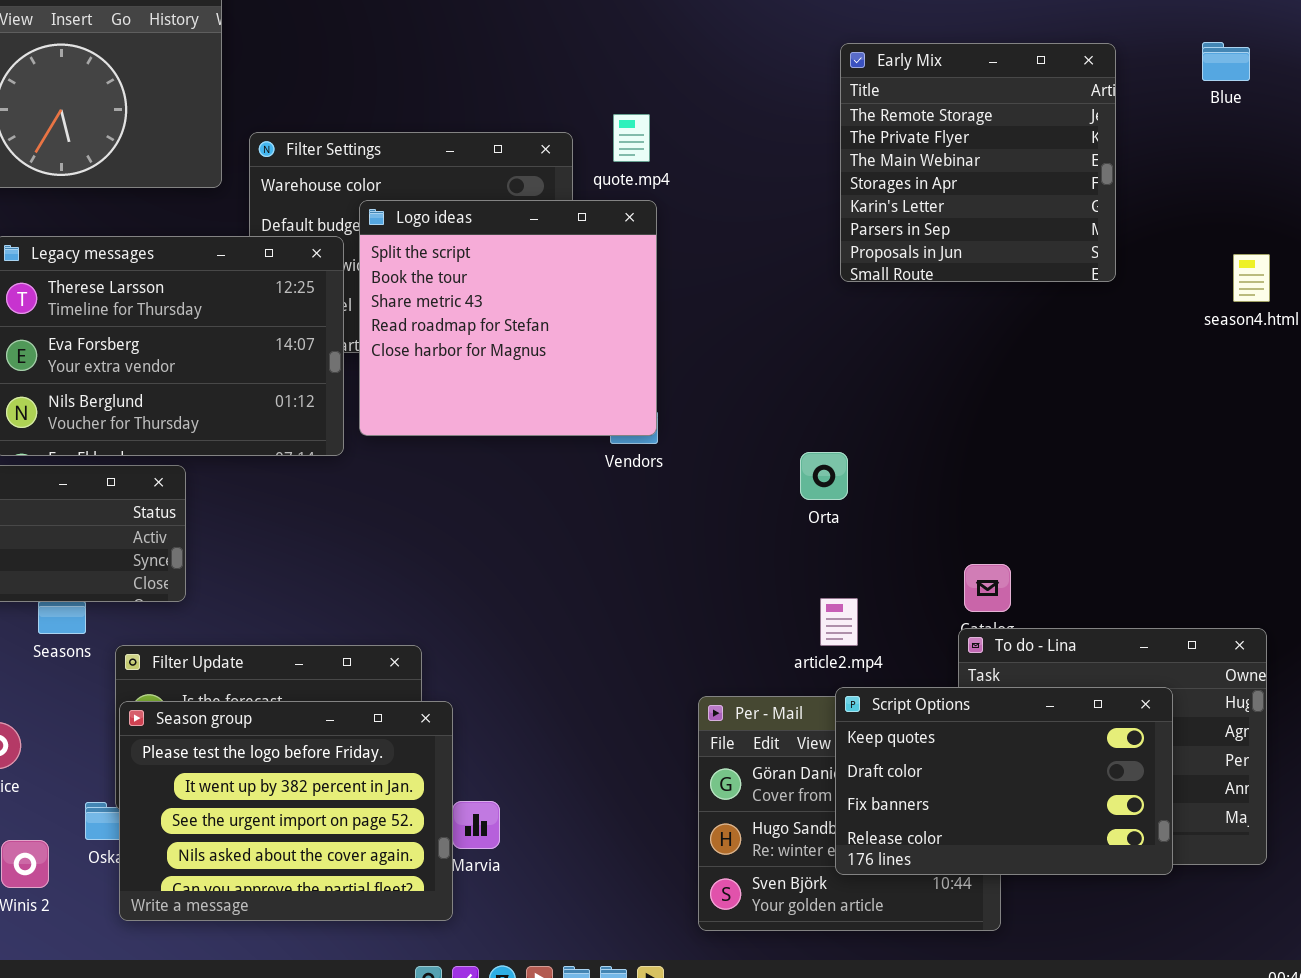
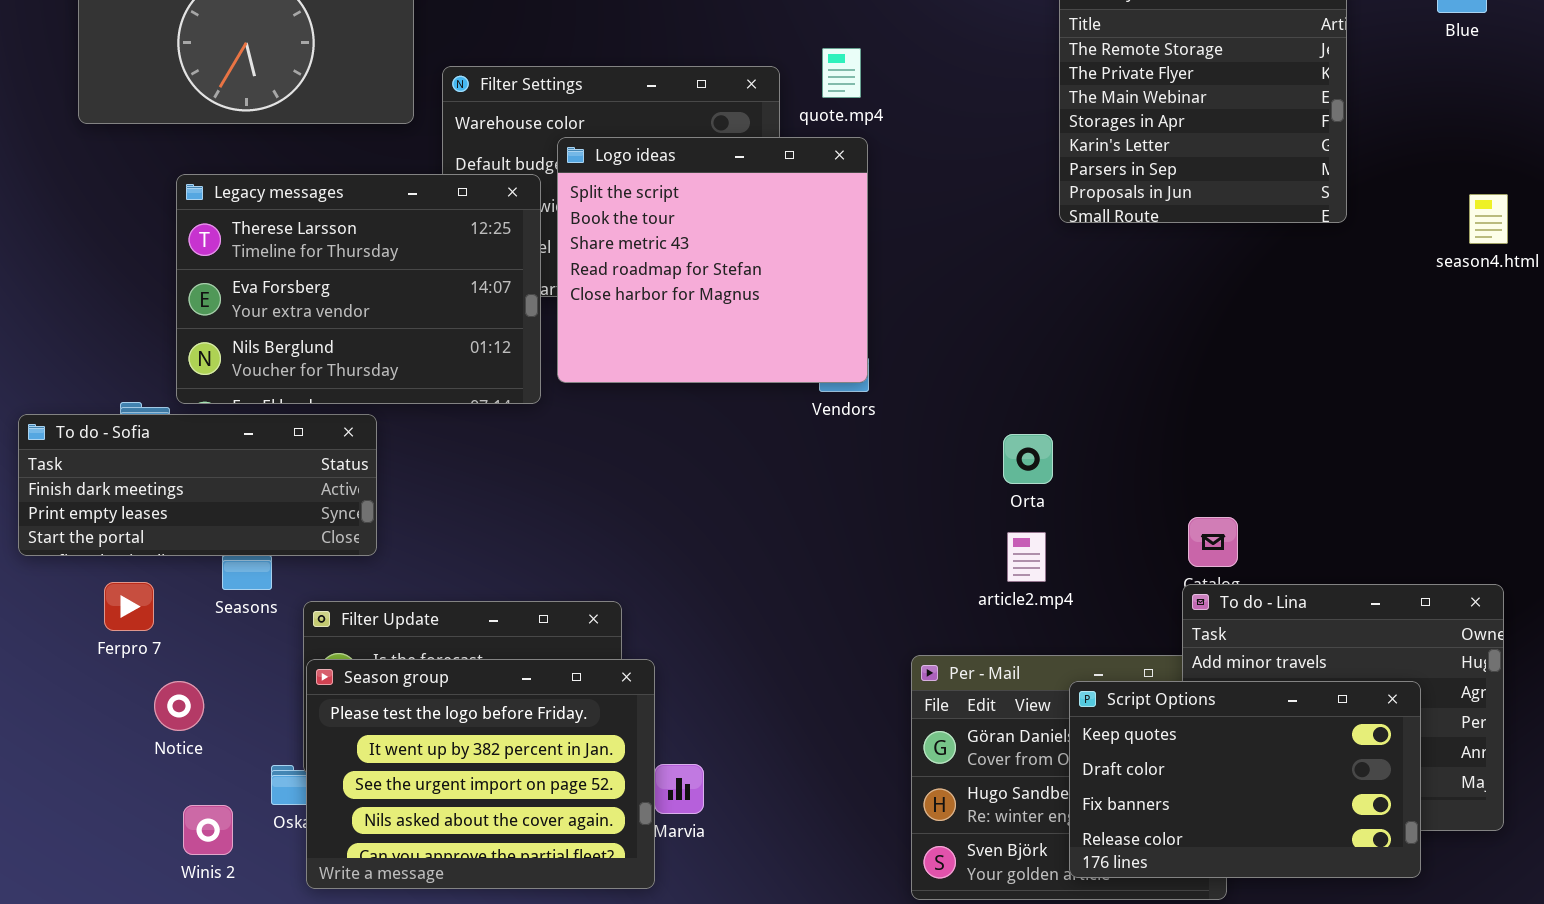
Orta: [800,452,848,500] -> [1003,434,1053,484], moved
article2.mp4: [820,598,858,646] -> [1007,532,1046,582], moved
Script Options: [835,687,1173,875] -> [1069,681,1421,878], moved

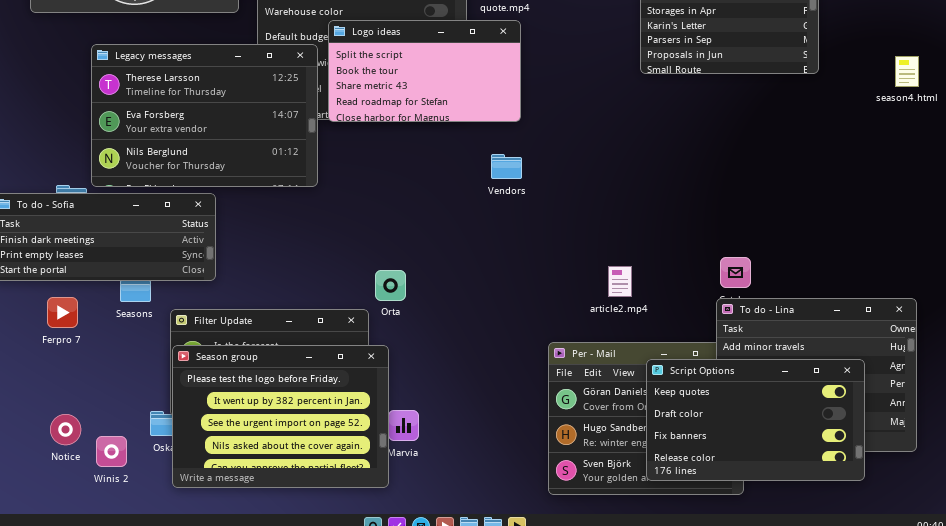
Logo ideas: [557,137,868,383] -> [328,20,521,122], resized
Orta: [1003,434,1053,484] -> [375,270,406,301], moved
Notice: [154,681,204,731] -> [50,414,81,445], moved

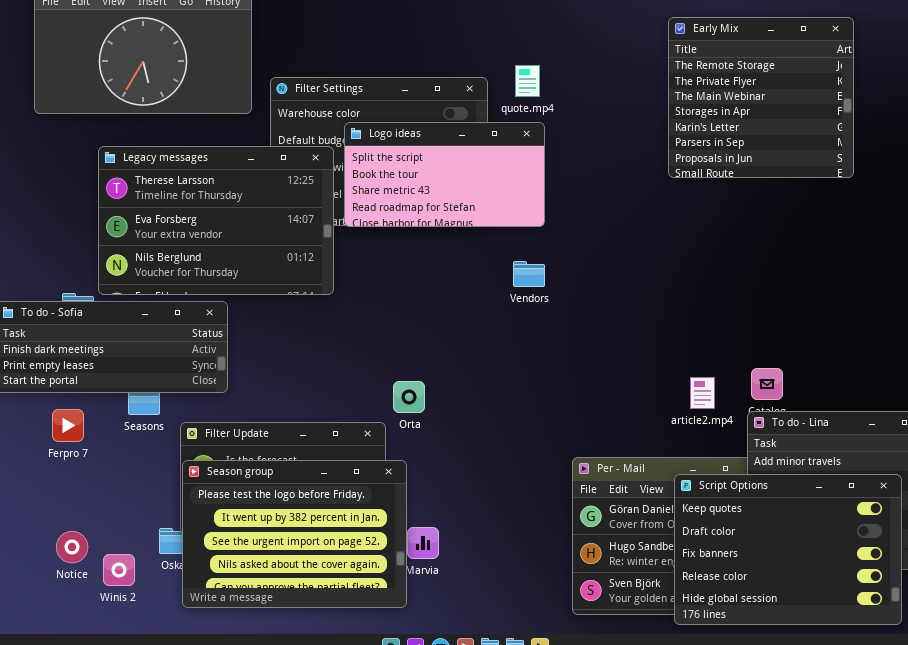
article2.mp4: [608,266,632,297] -> [690,377,715,409], moved
Script Options: [646,359,865,481] -> [674,474,902,625], resized

